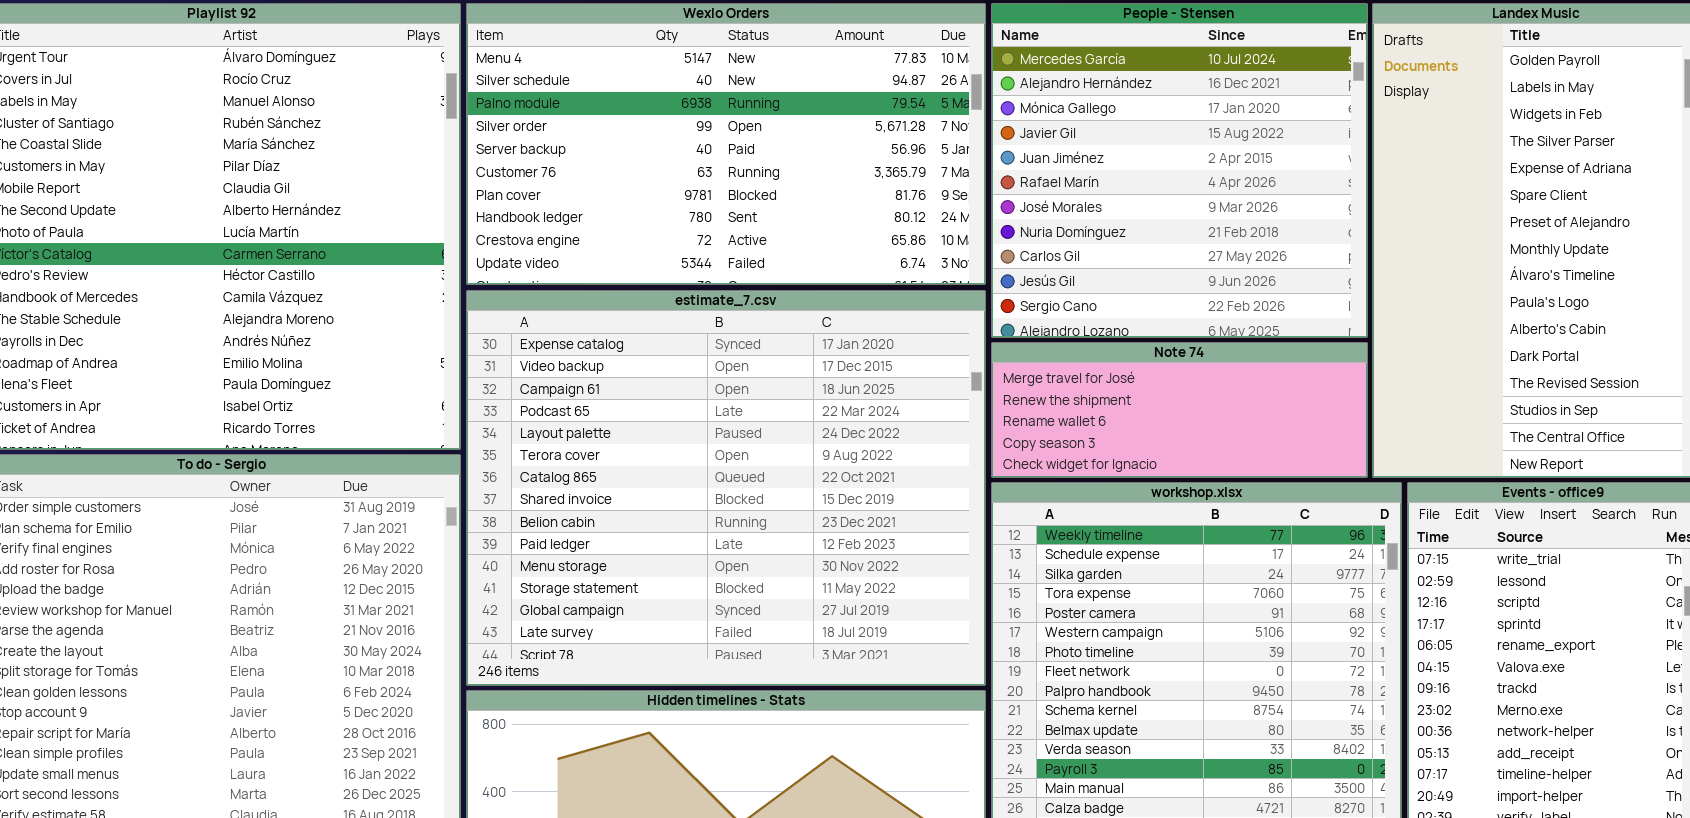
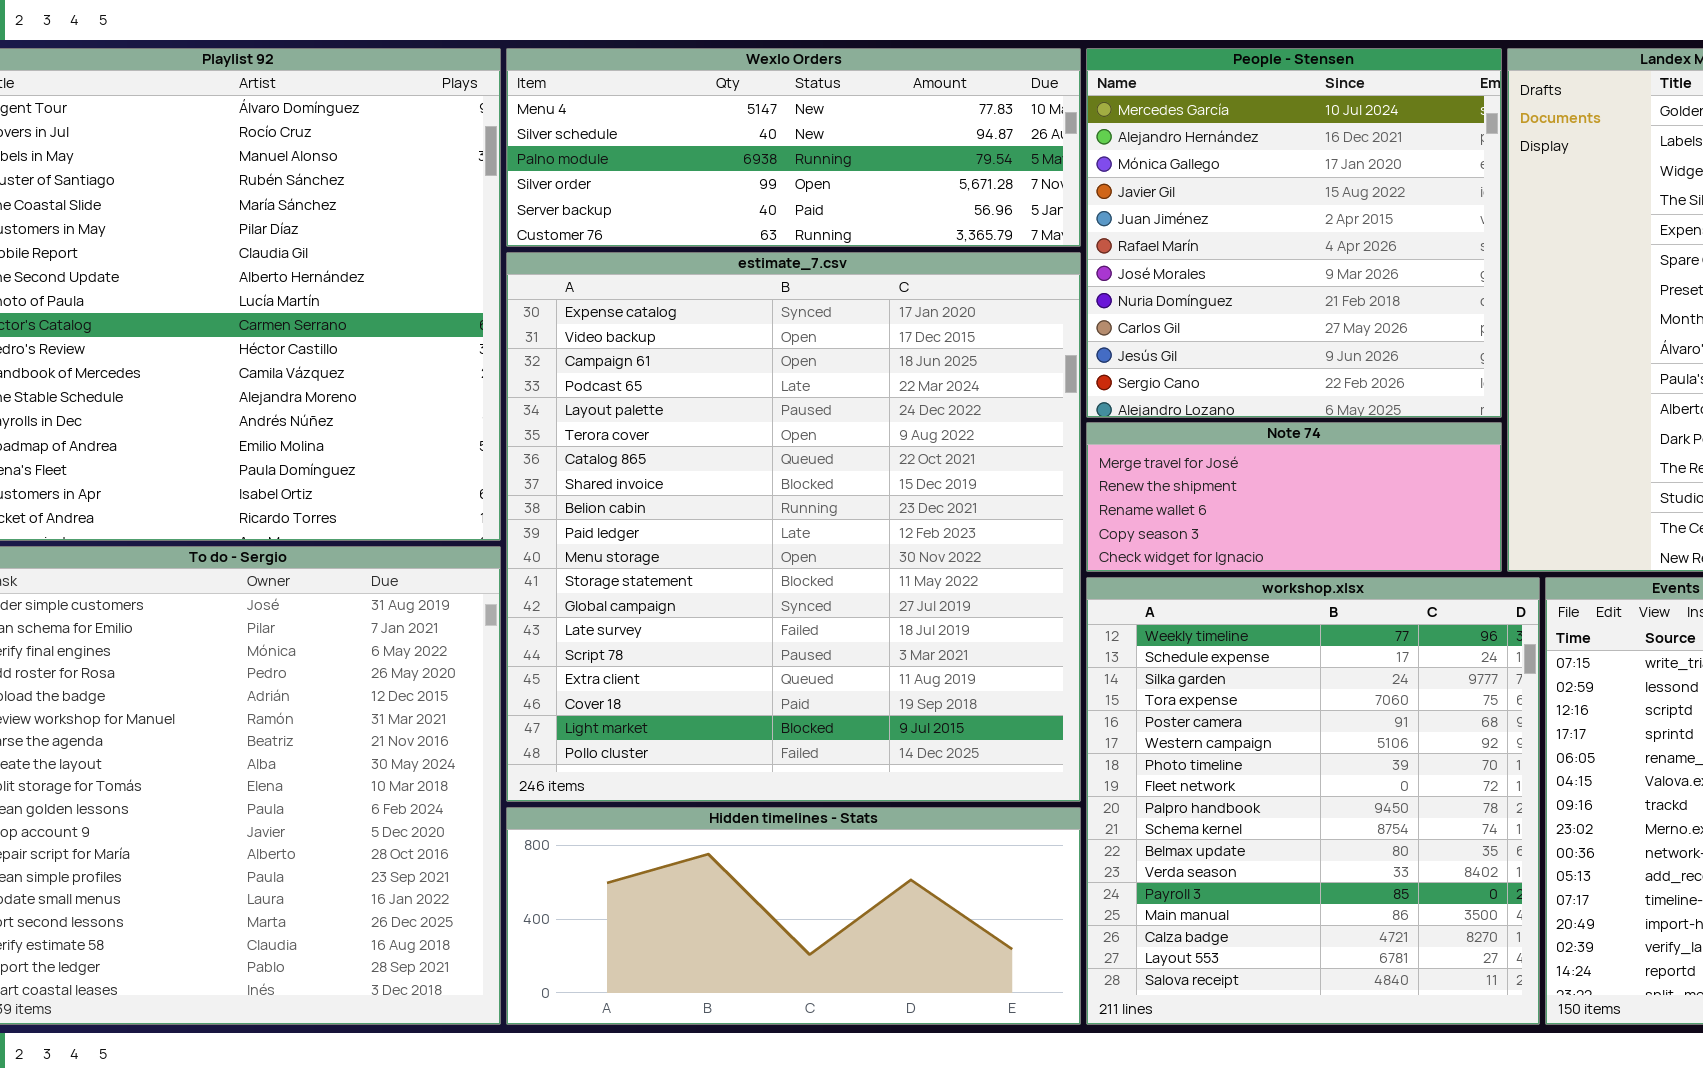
Wexlo Orders: [466,3,986,285] -> [506,48,1081,247], resized
estimate_7.csv: [466,290,986,686] -> [506,252,1081,802], resized

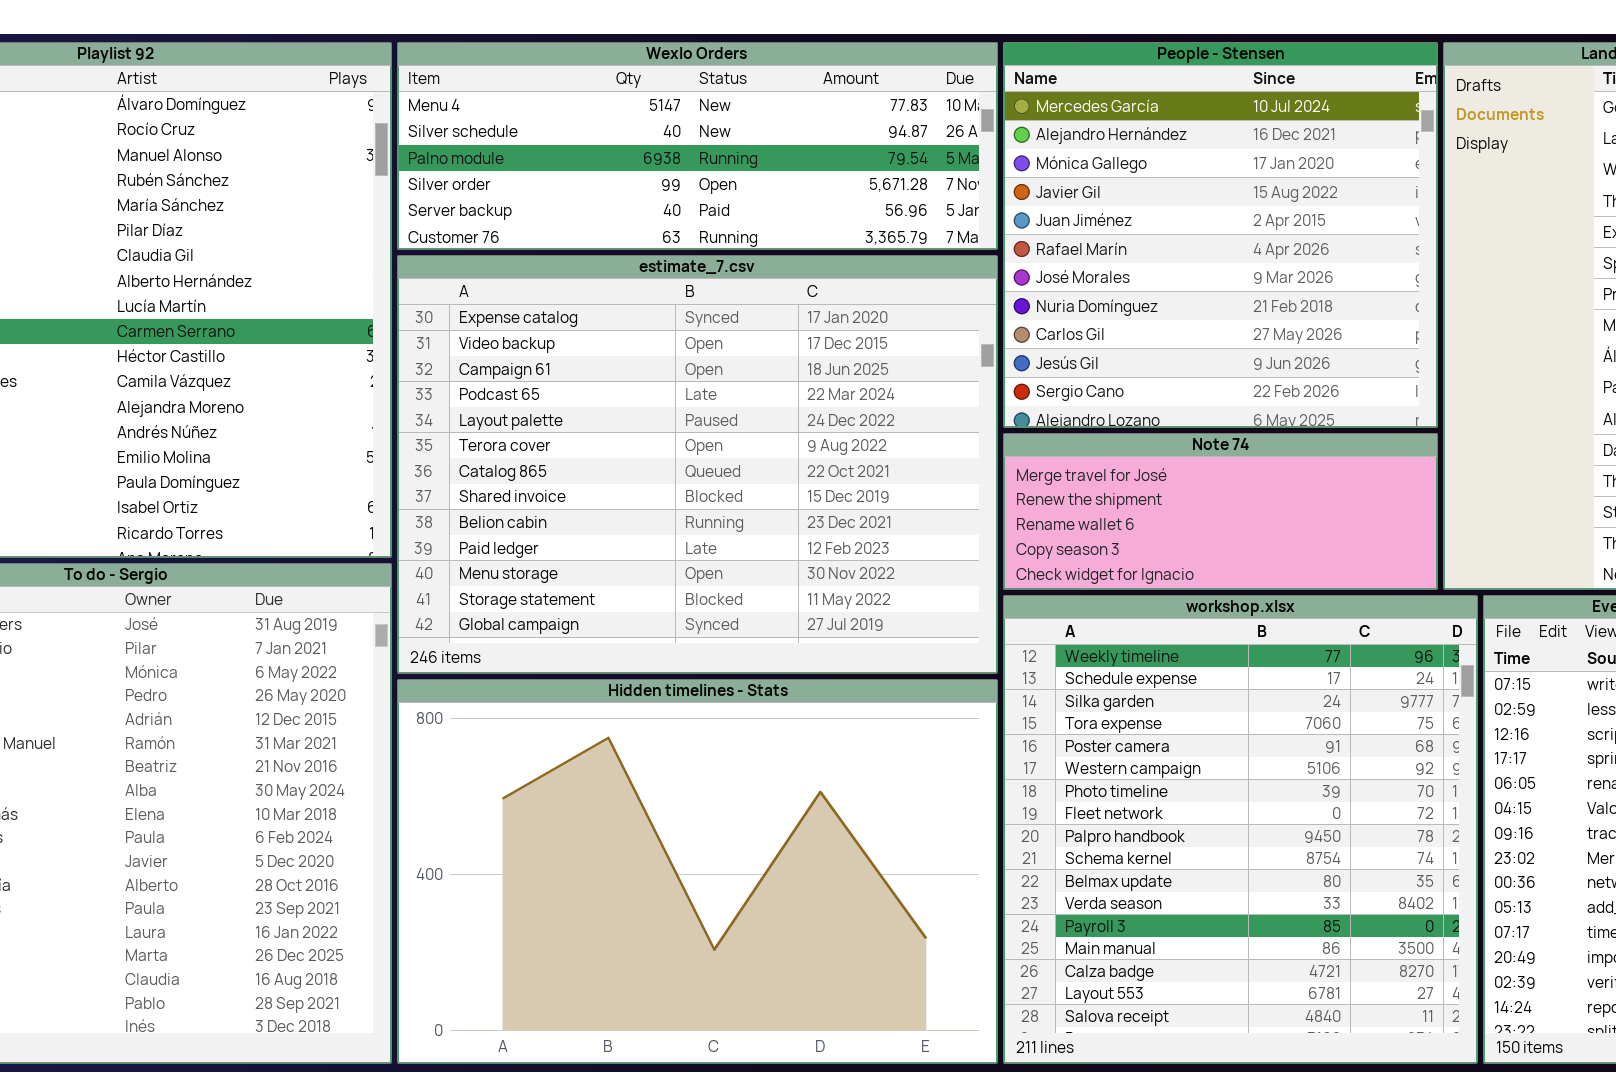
estimate_7.csv: [506,252,1081,802] -> [397,255,998,674], resized
Hidden timelines - Stats: [506,807,1081,1025] -> [397,679,998,1064], resized

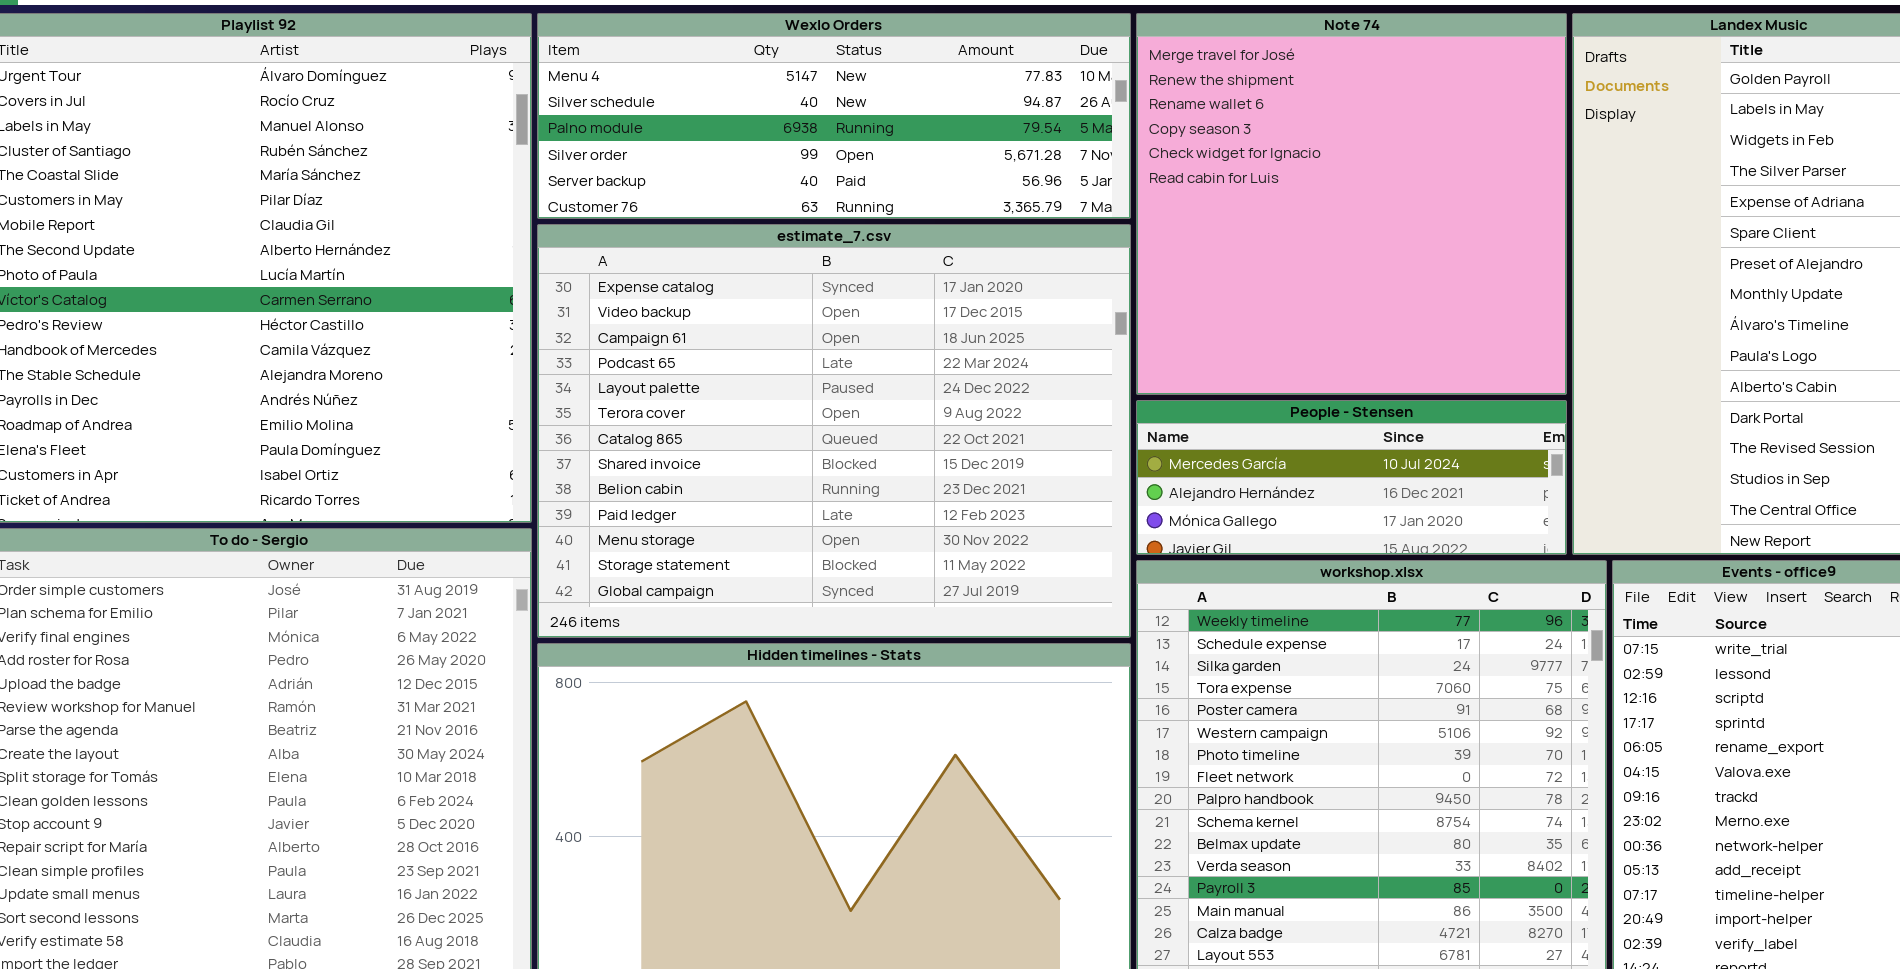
People - Stensen: [1003,42,1438,428] -> [1136,400,1567,555], moved, resized
Note 74: [1003,433,1438,590] -> [1136,13,1567,395], moved, resized

